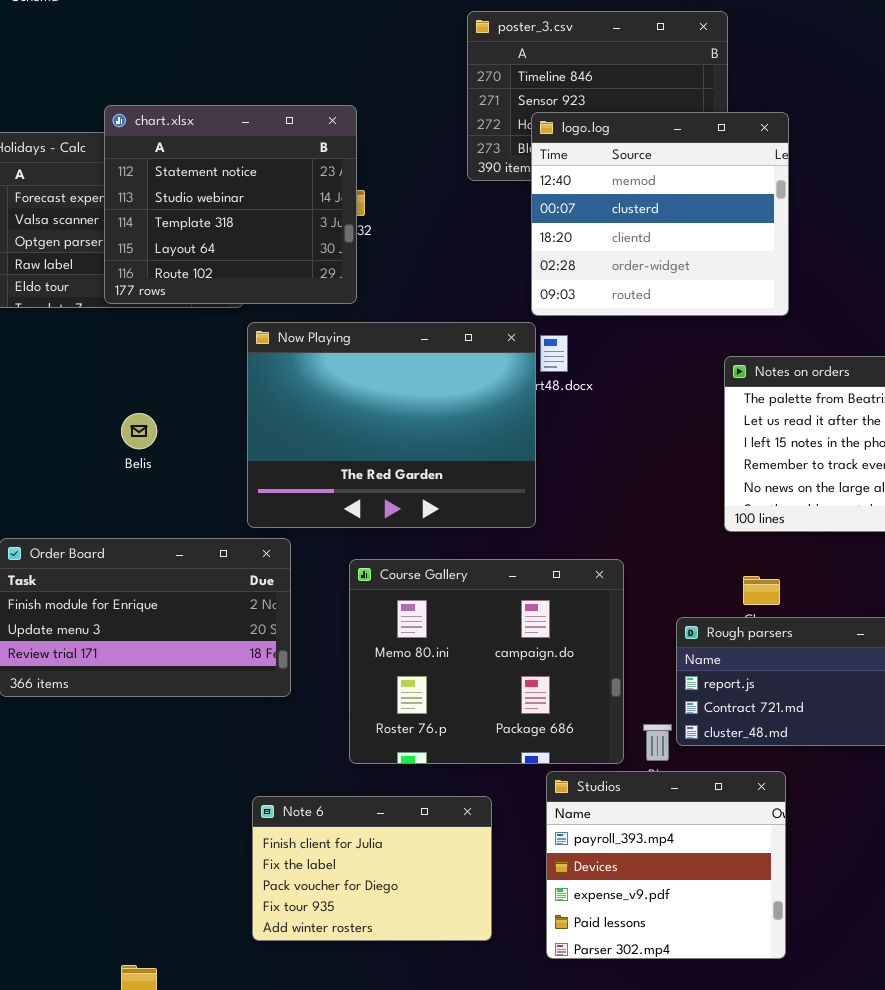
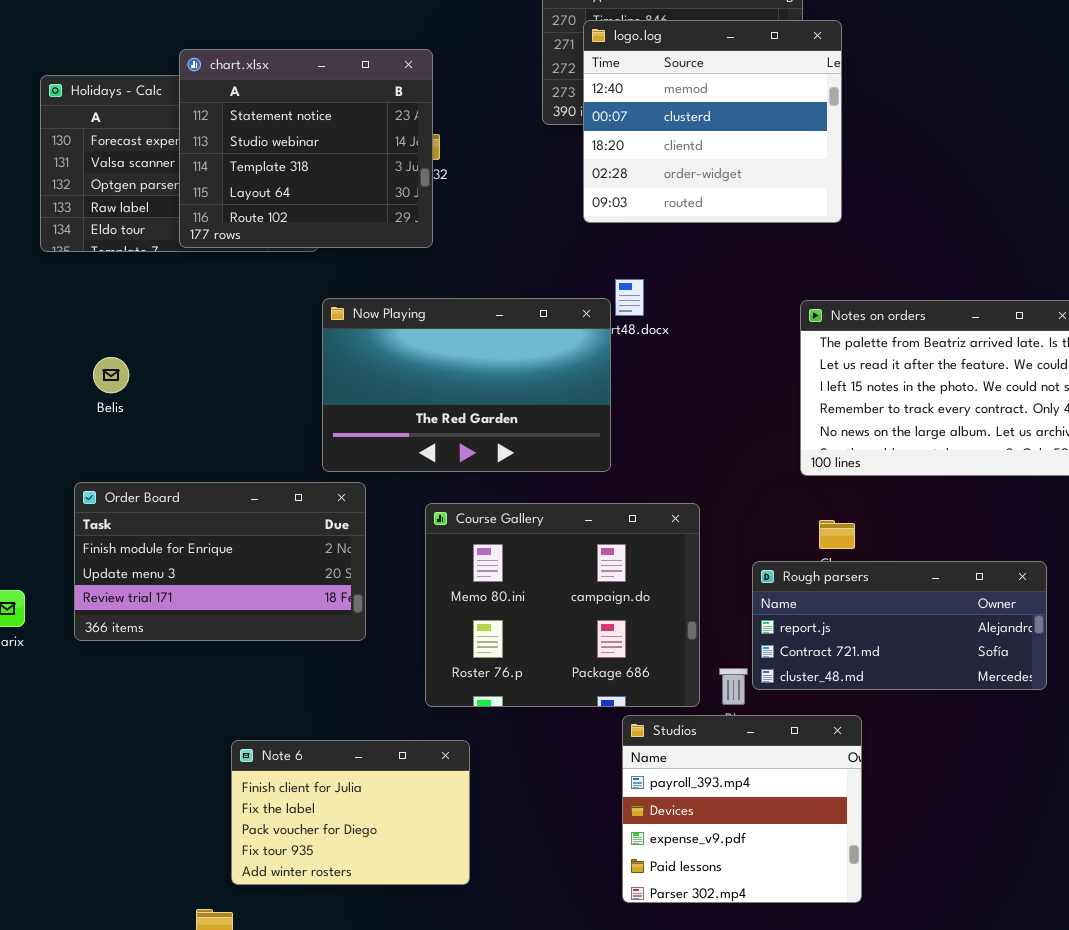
logo.log: [531,112,789,316] -> [583,20,842,223], moved
Now Playing: [247,322,536,528] -> [322,298,611,472], resized
Belis: [121,413,157,449] -> [93,357,129,393], moved
Note 6: [252,796,492,941] -> [231,740,470,885], moved

